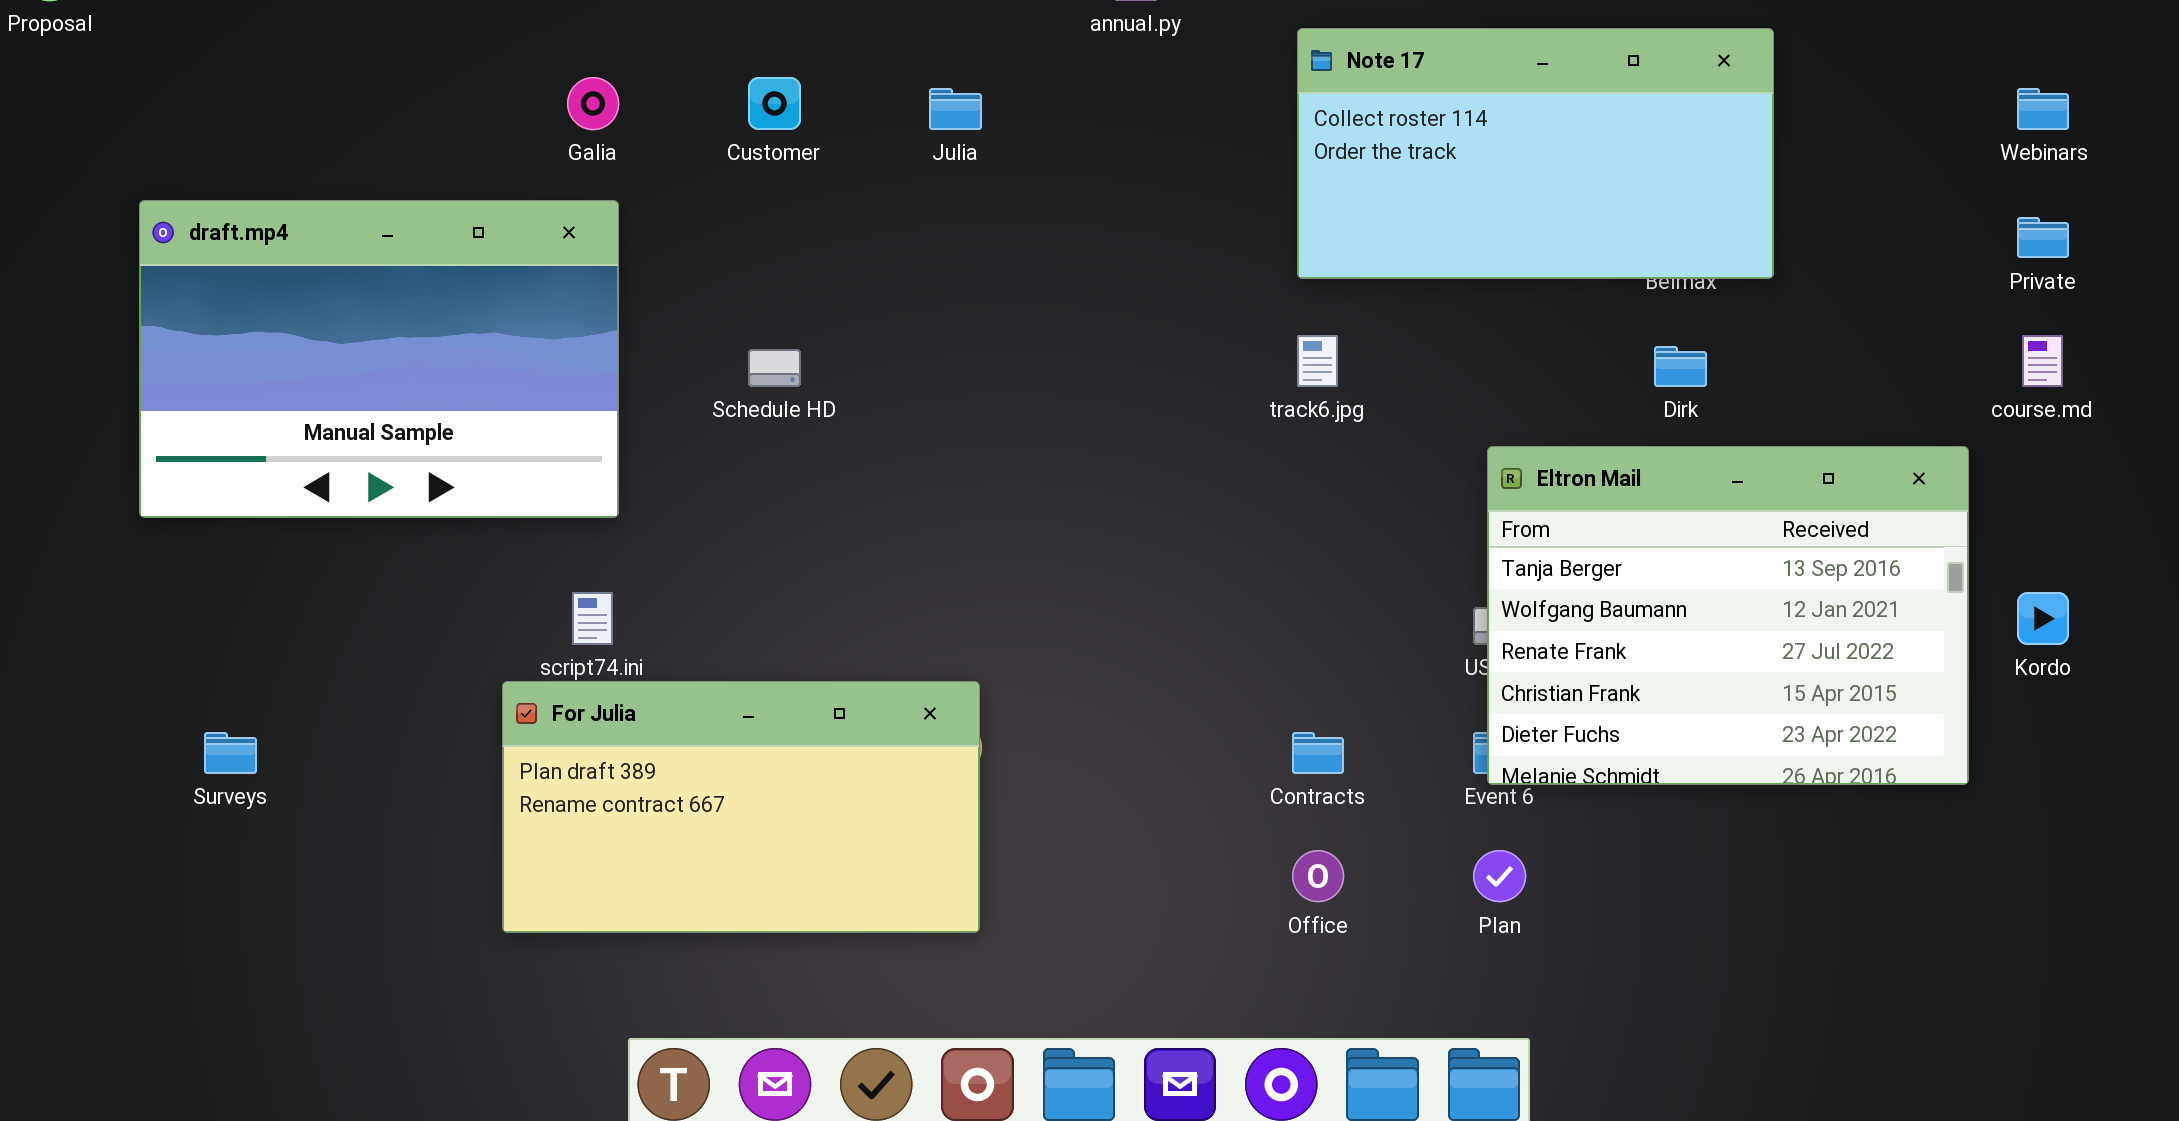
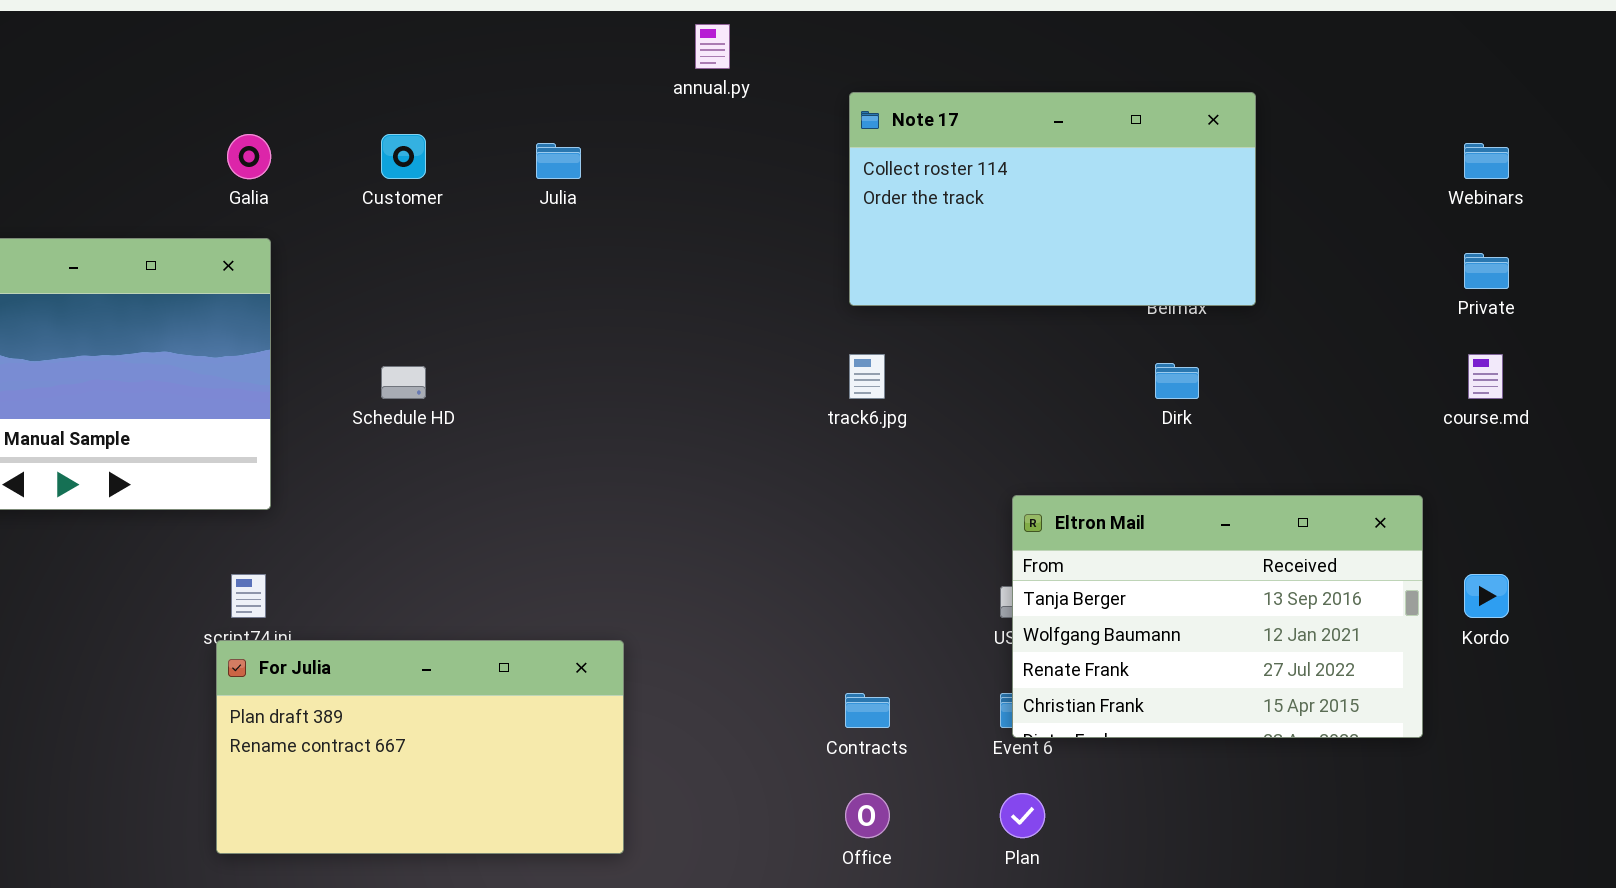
Eltron Mail: [1487,446,1969,785] -> [1012,495,1423,738], resized
For Julia: [502,681,980,933] -> [216,640,624,854], moved

